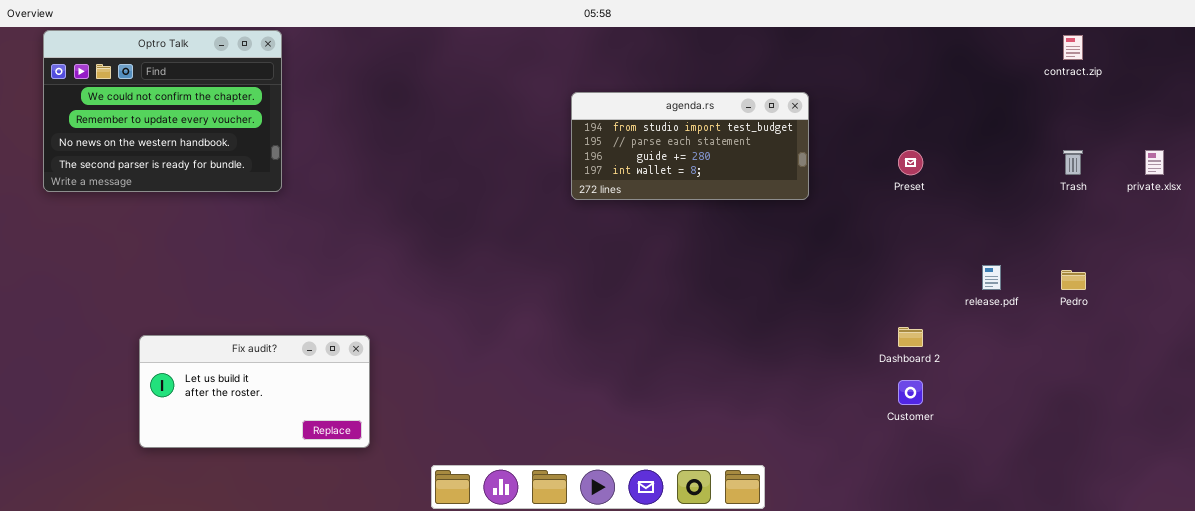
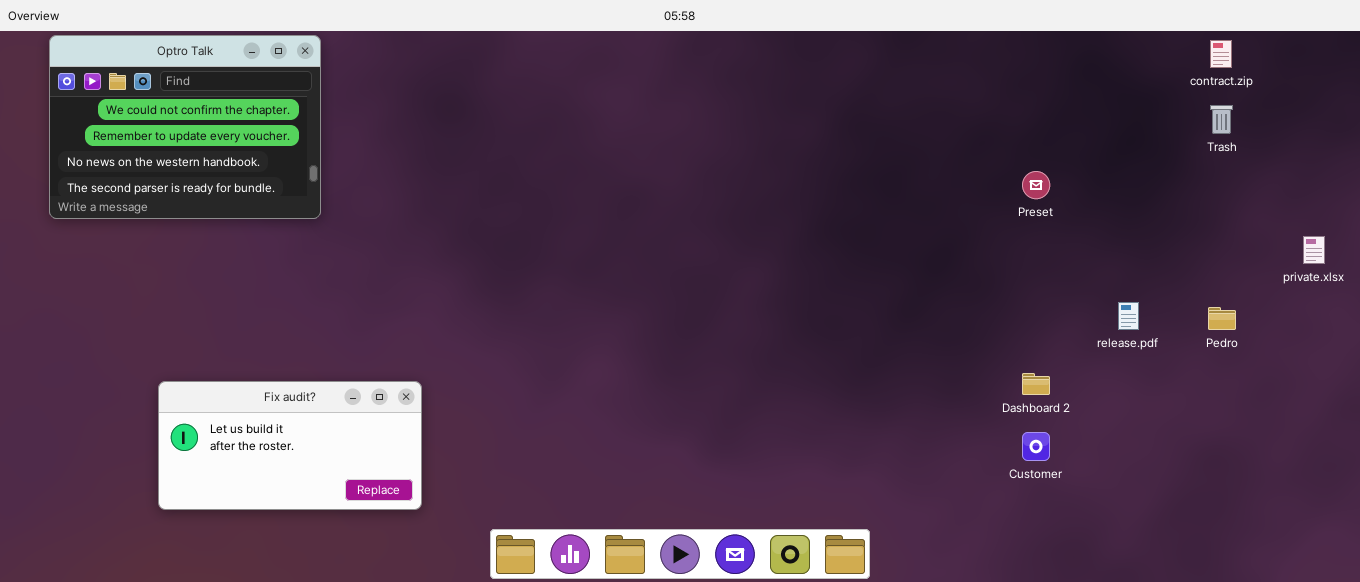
agenda.rs: [571,92,809,200] -> none, closed
Trash: [1063,150,1083,175] -> [1210,105,1233,134], moved
private.xlsx: [1145,150,1164,175] -> [1303,236,1325,264], moved

